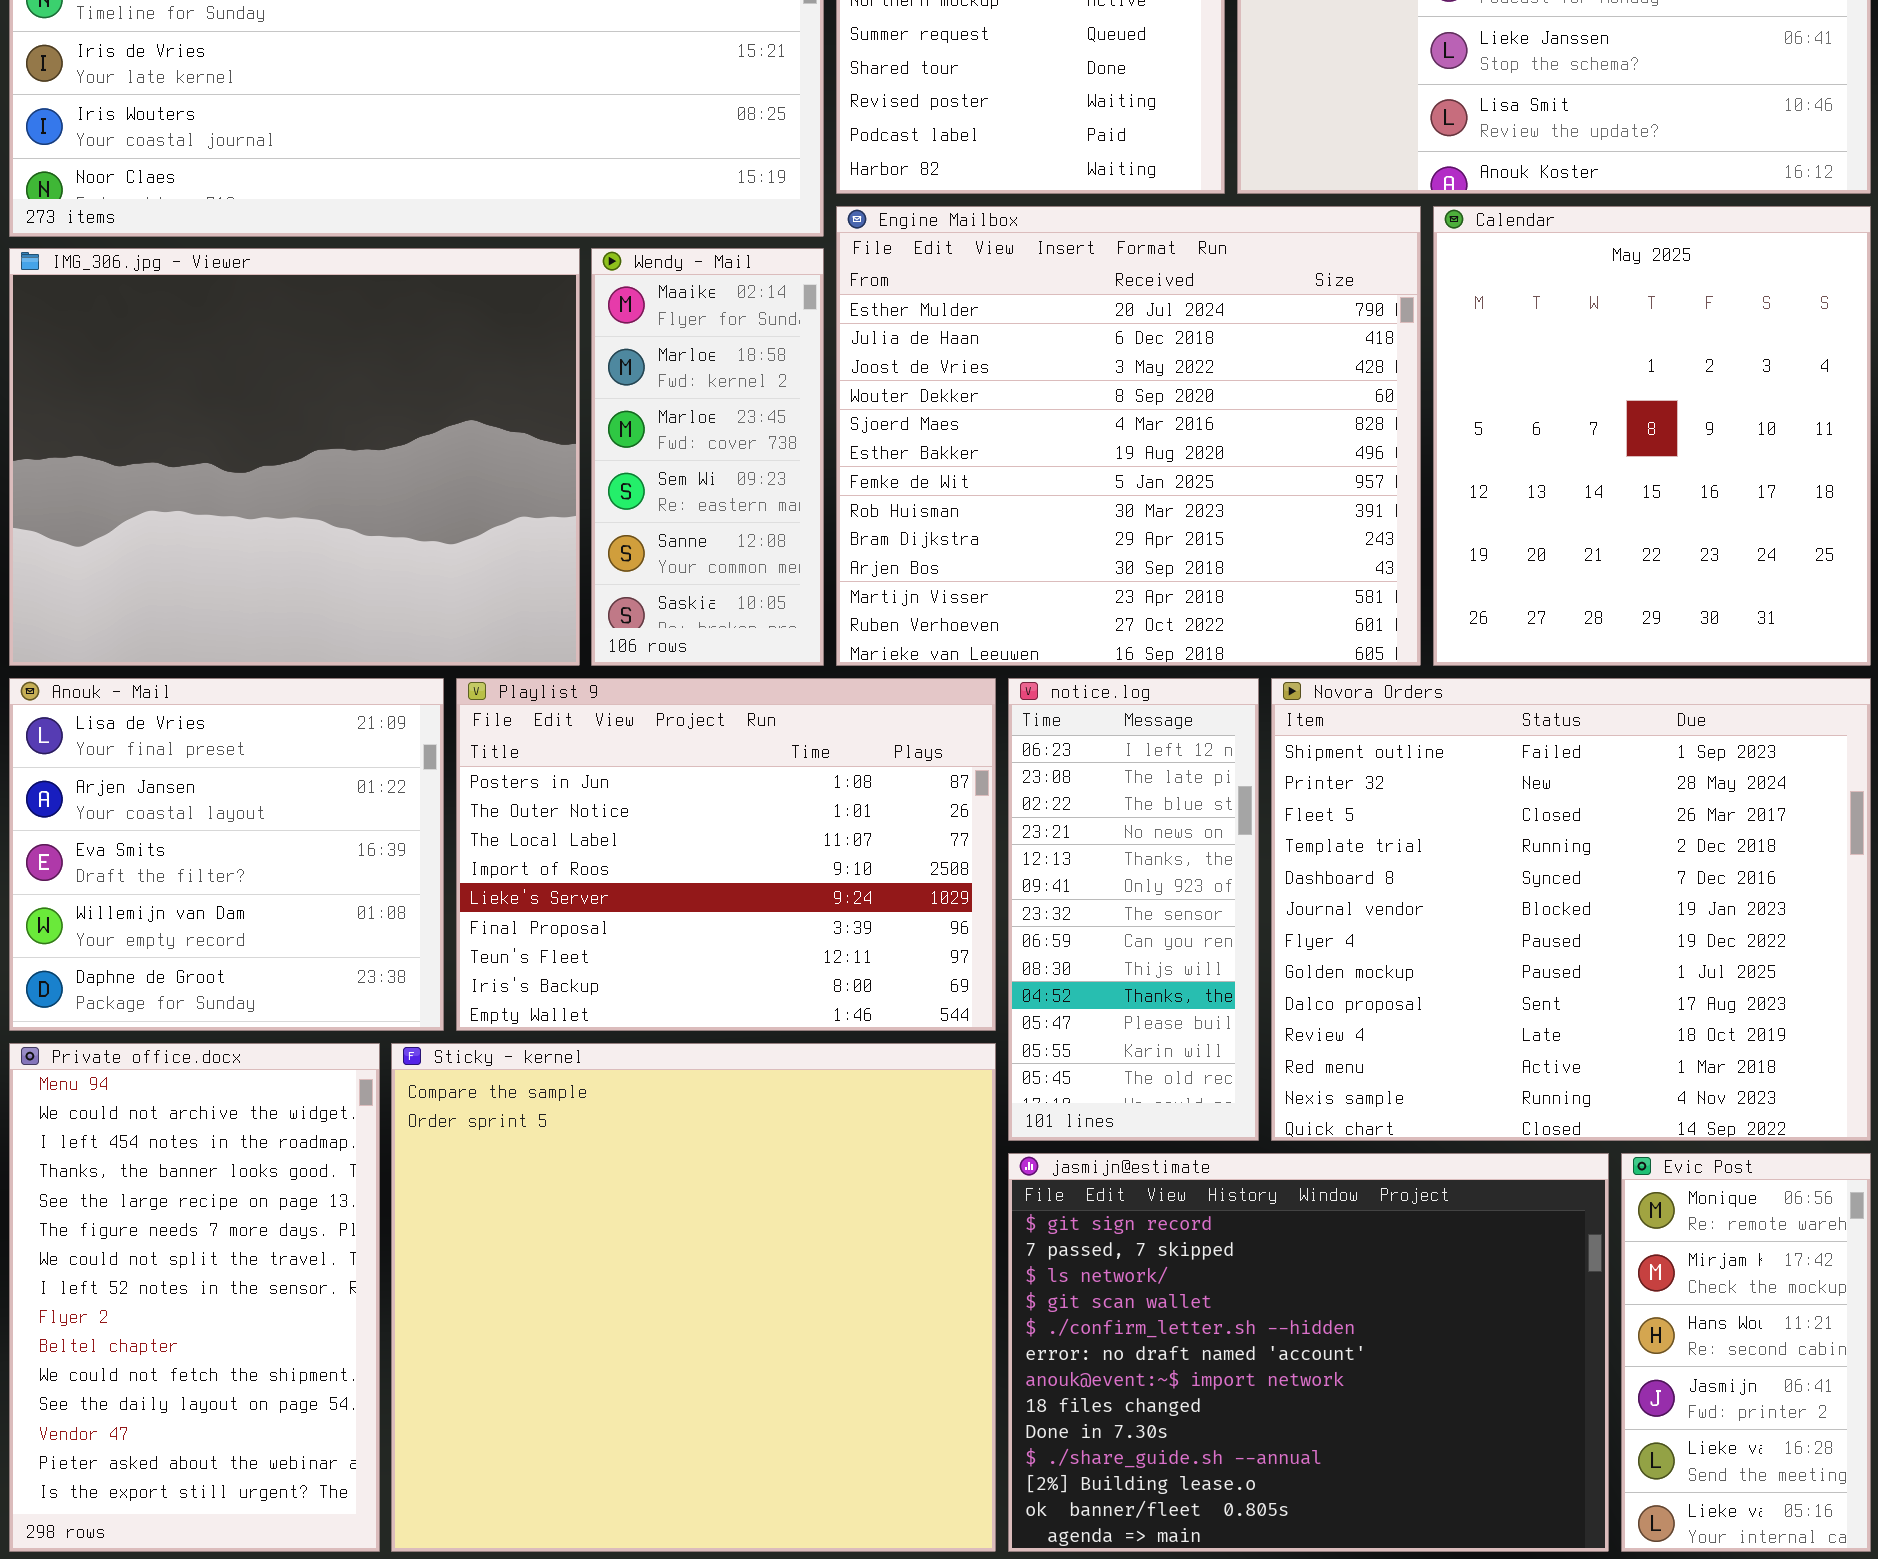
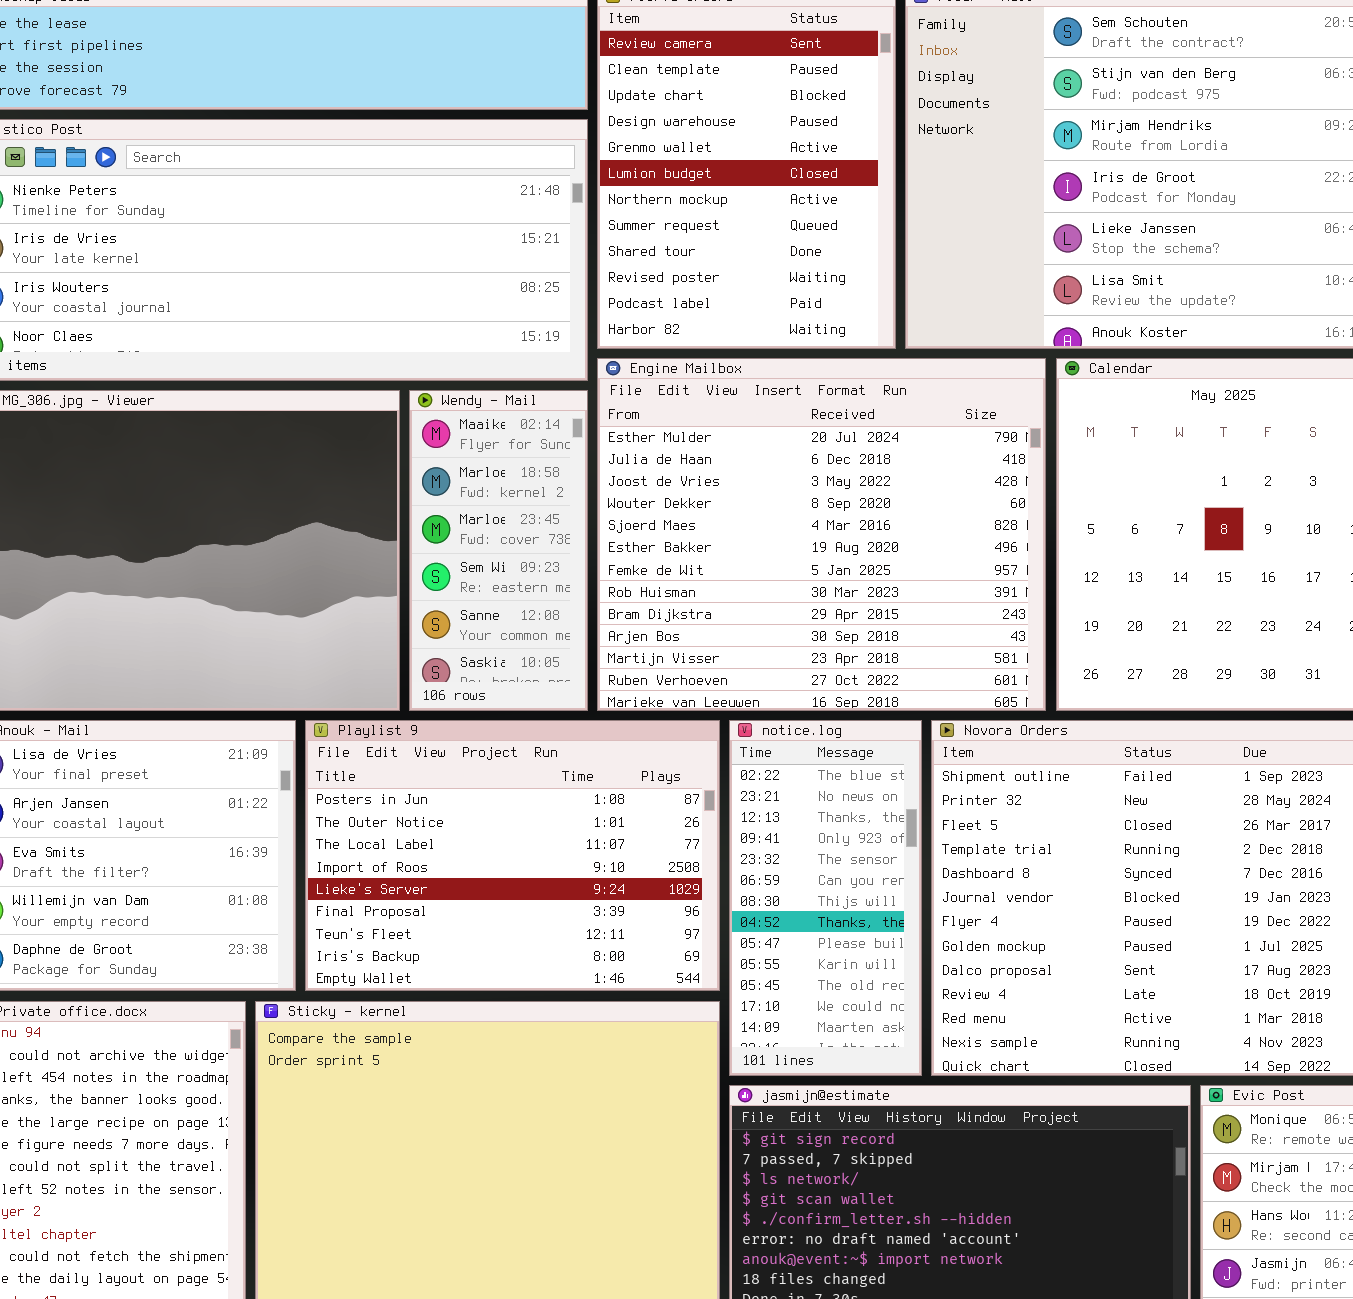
notice.log: [1008,678,1259,1141] -> [729,720,922,1076], scrolled down 2 rows

